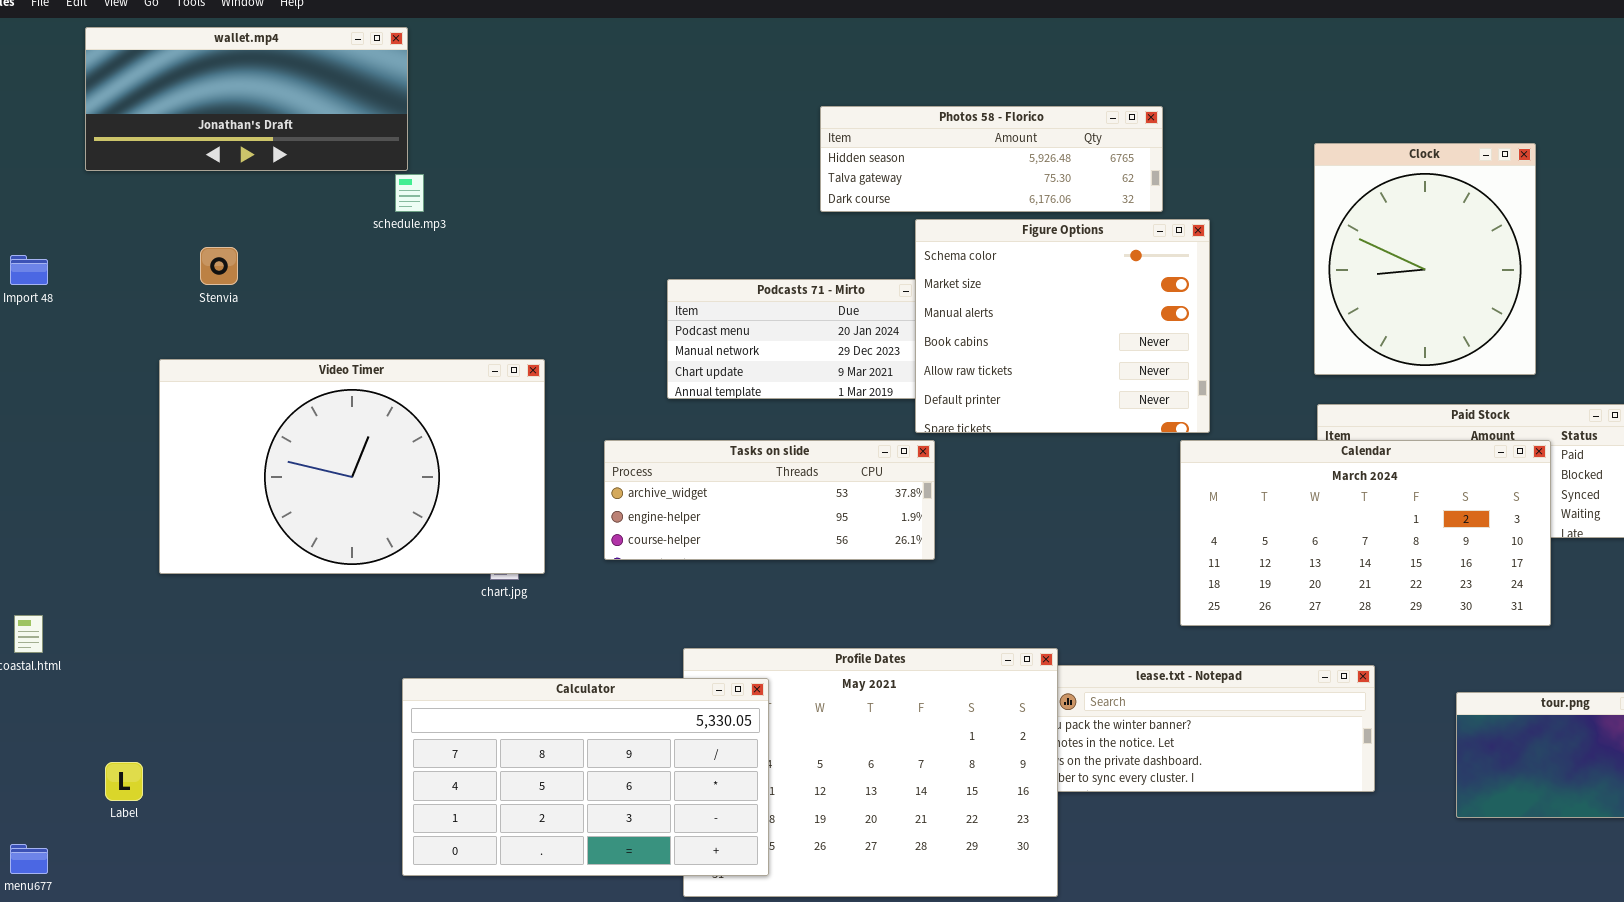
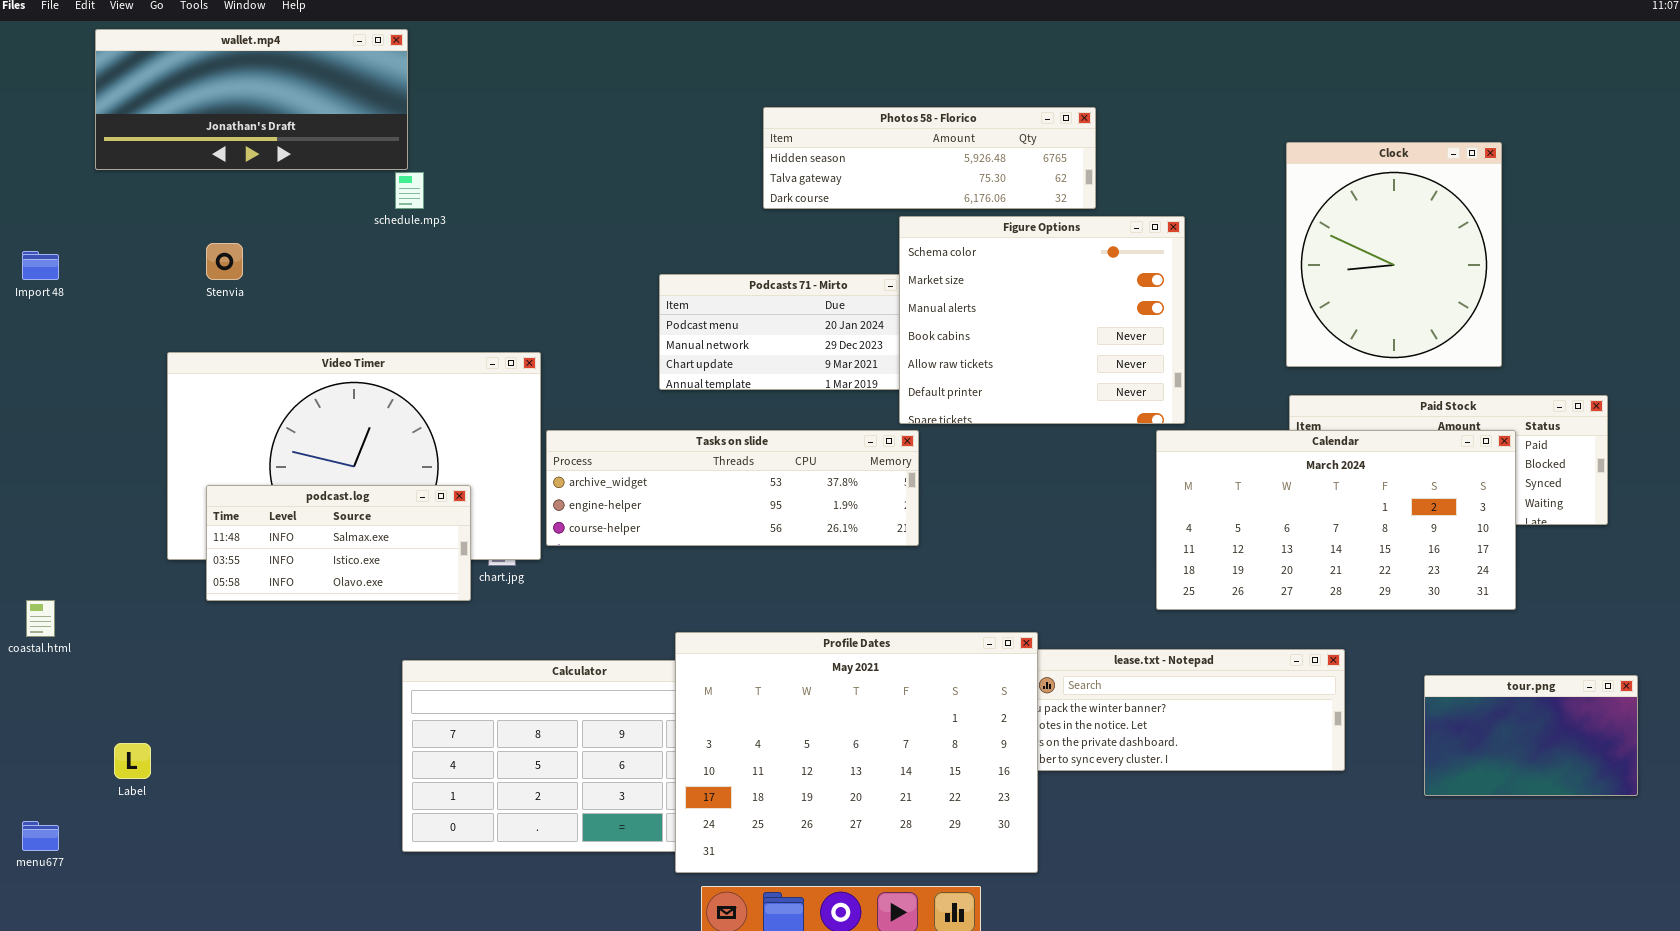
Photos 58 - Florico: [820,106,1163,212] -> [763,107,1096,209], moved
Tasks on slide: [604,440,935,560] -> [546,430,919,546], resized
podcast.log: none -> [206,485,471,601], opened
Profile Dates: [683,648,1058,897] -> [675,632,1038,873], raised

